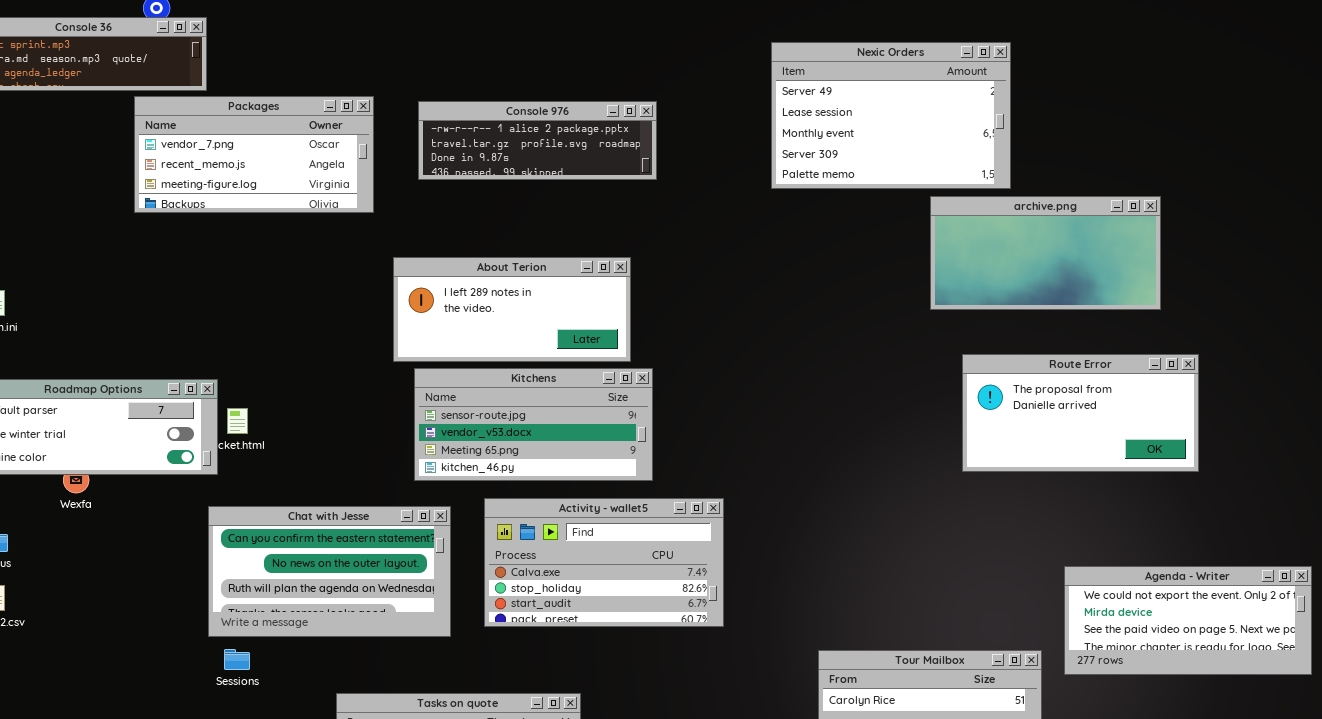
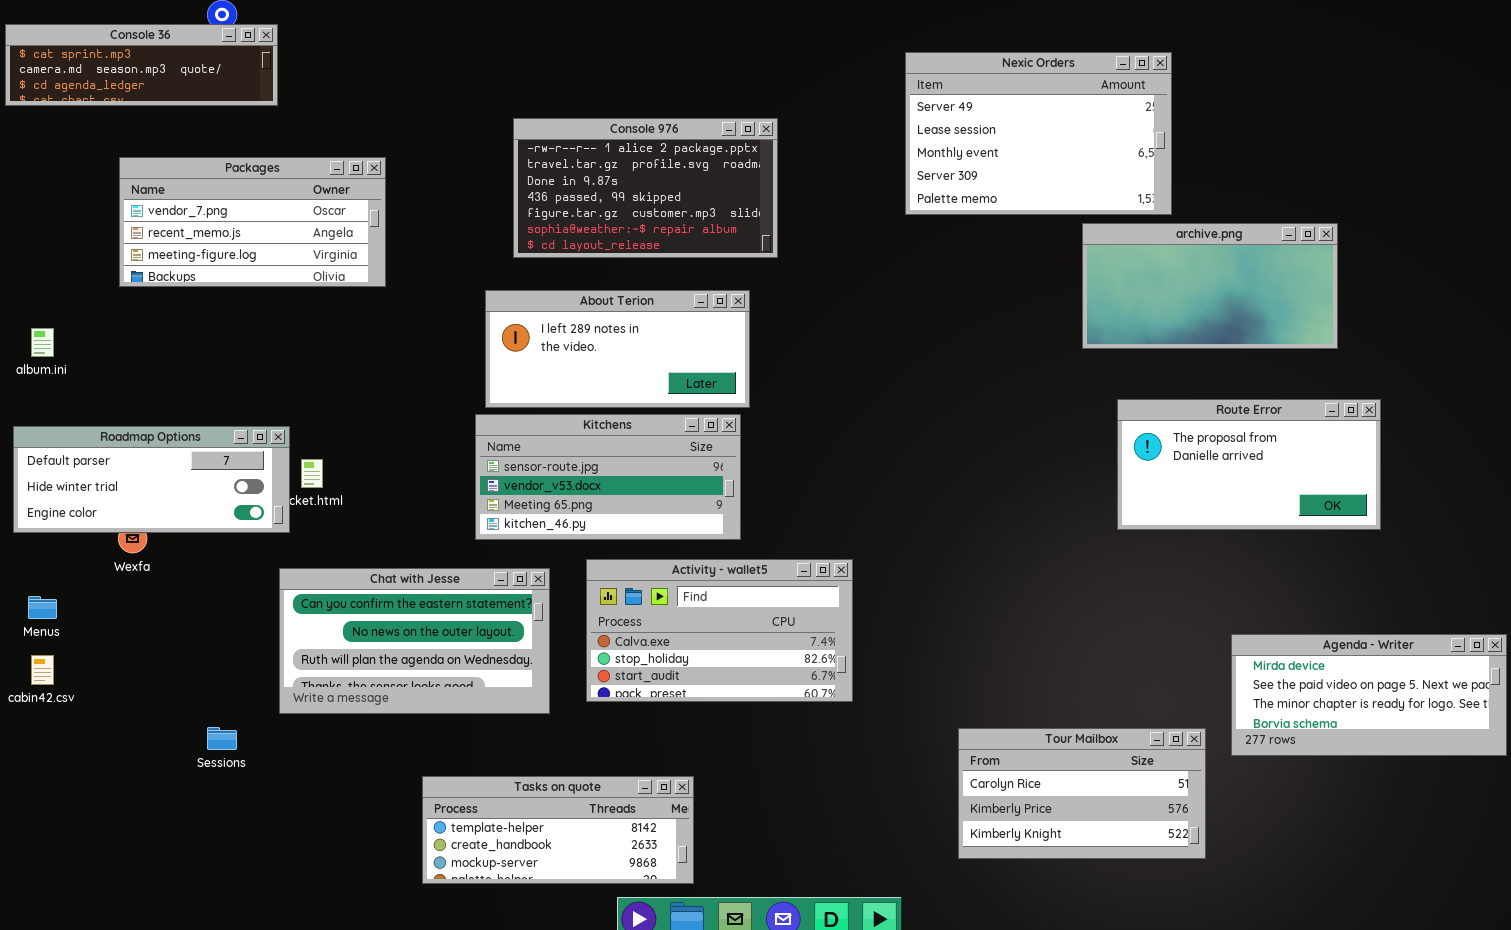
Packages: [134,96,374,213] -> [119,157,386,287], moved
Console 976: [418,101,657,180] -> [513,118,778,258], resized
Kitchens: [414,368,653,481] -> [475,414,741,540], moved
Agenda - Writer: [1064,566,1312,675] -> [1231,634,1507,756], scrolled down 1 row
Sessions: [224,649,250,670] -> [207,727,237,750], moved

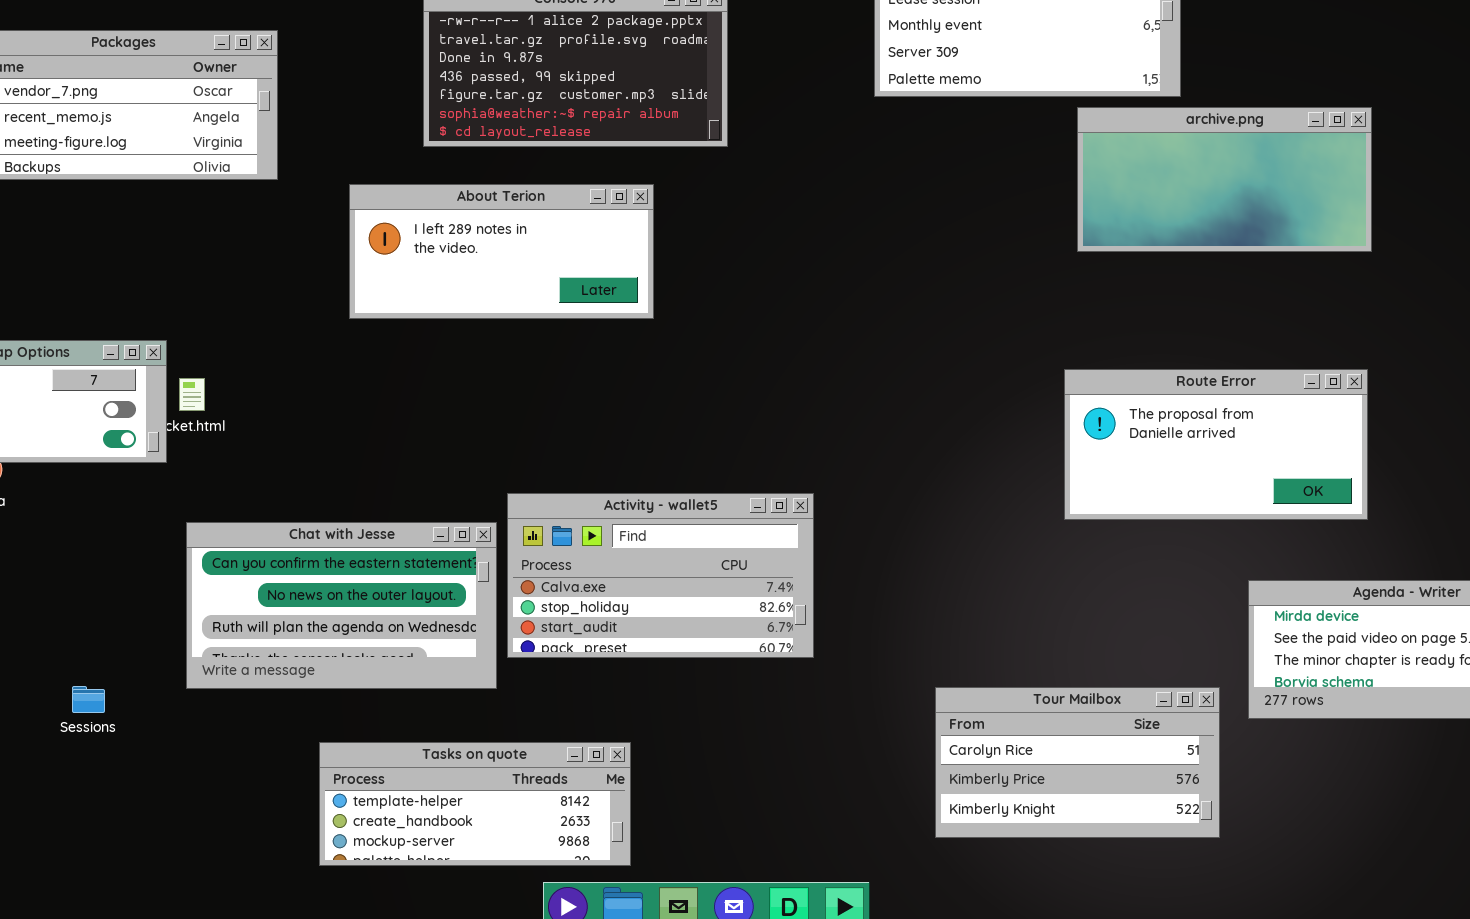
About Terion: [485,290,750,408] -> [349,184,654,319], moved
Route Error: [1117,399,1381,530] -> [1064,369,1368,520], moved
Kitchens: [475,414,741,540] -> none, closed
Chat with Jesse: [279,568,550,714] -> [186,522,497,689], moved

